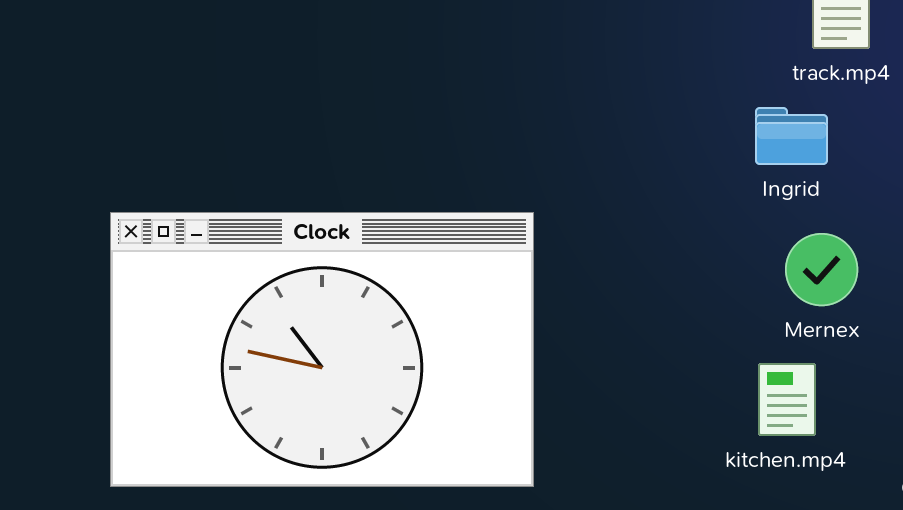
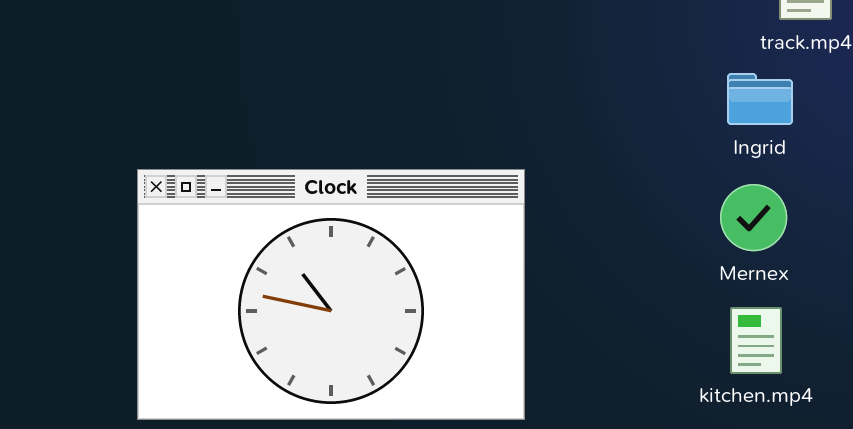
Mernex: [785,233,858,306] -> [720,184,787,251], moved

